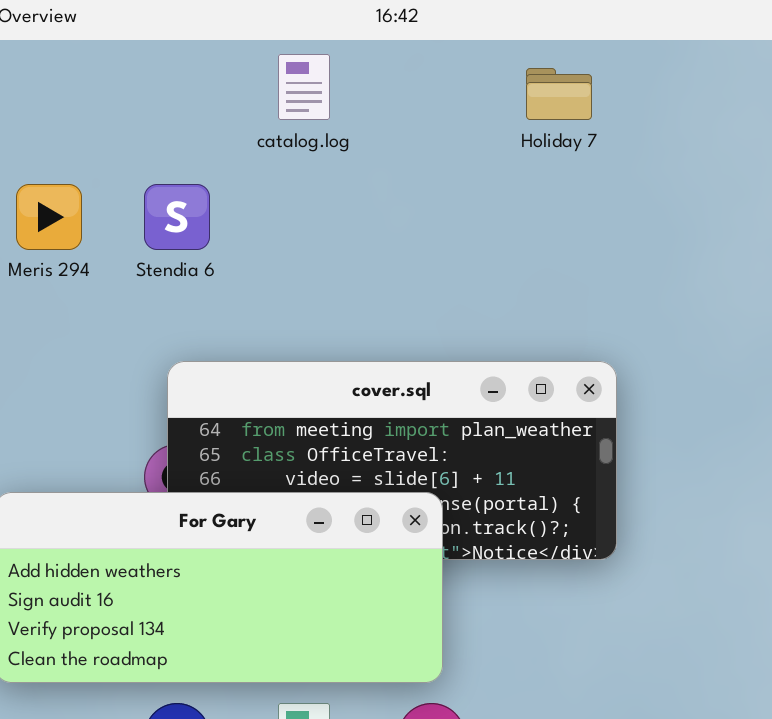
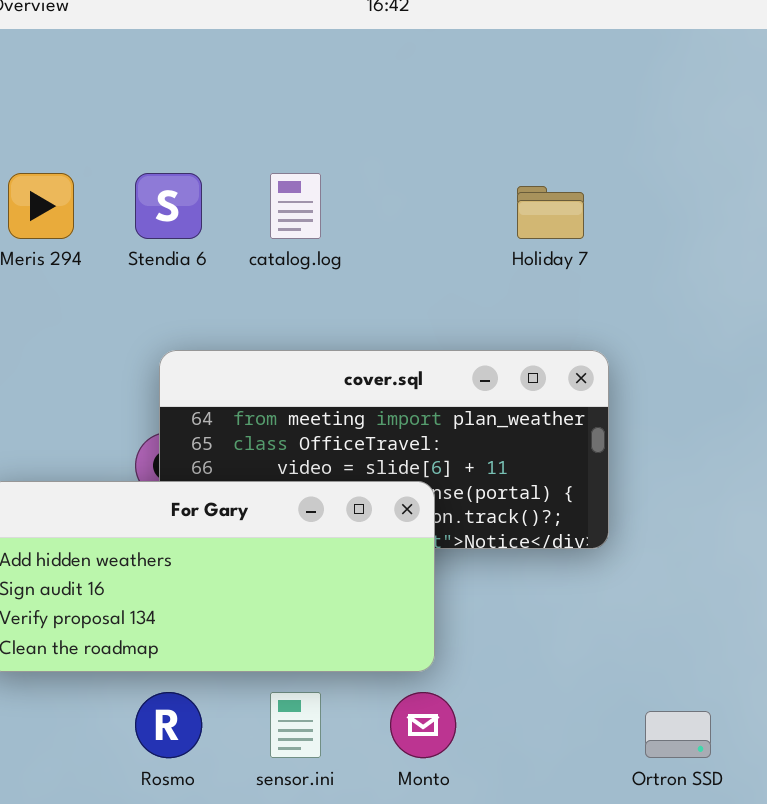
catalog.log: [278,54,330,120] -> [270,173,321,239], moved
Holiday 7: [526,68,592,120] -> [517,186,584,239], moved

